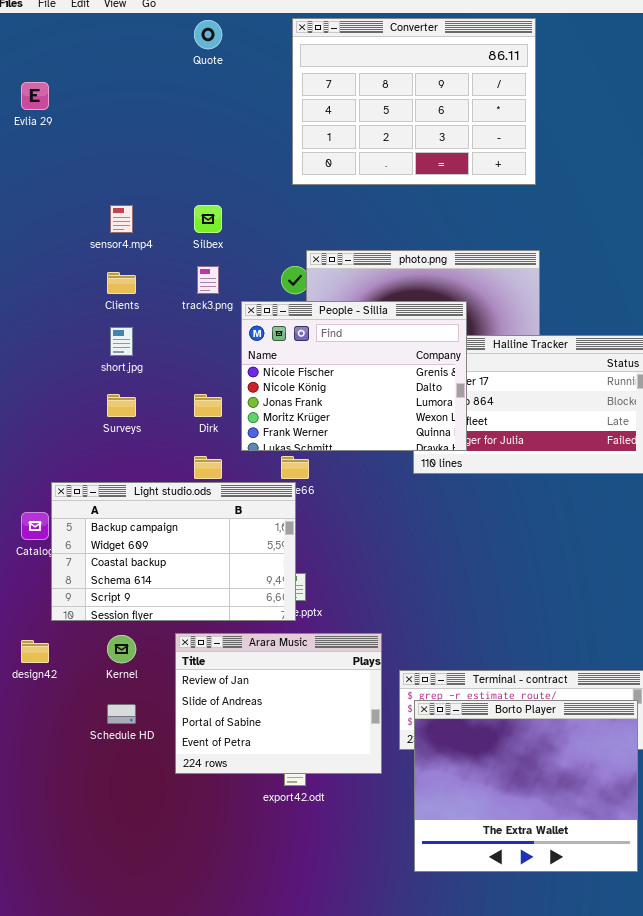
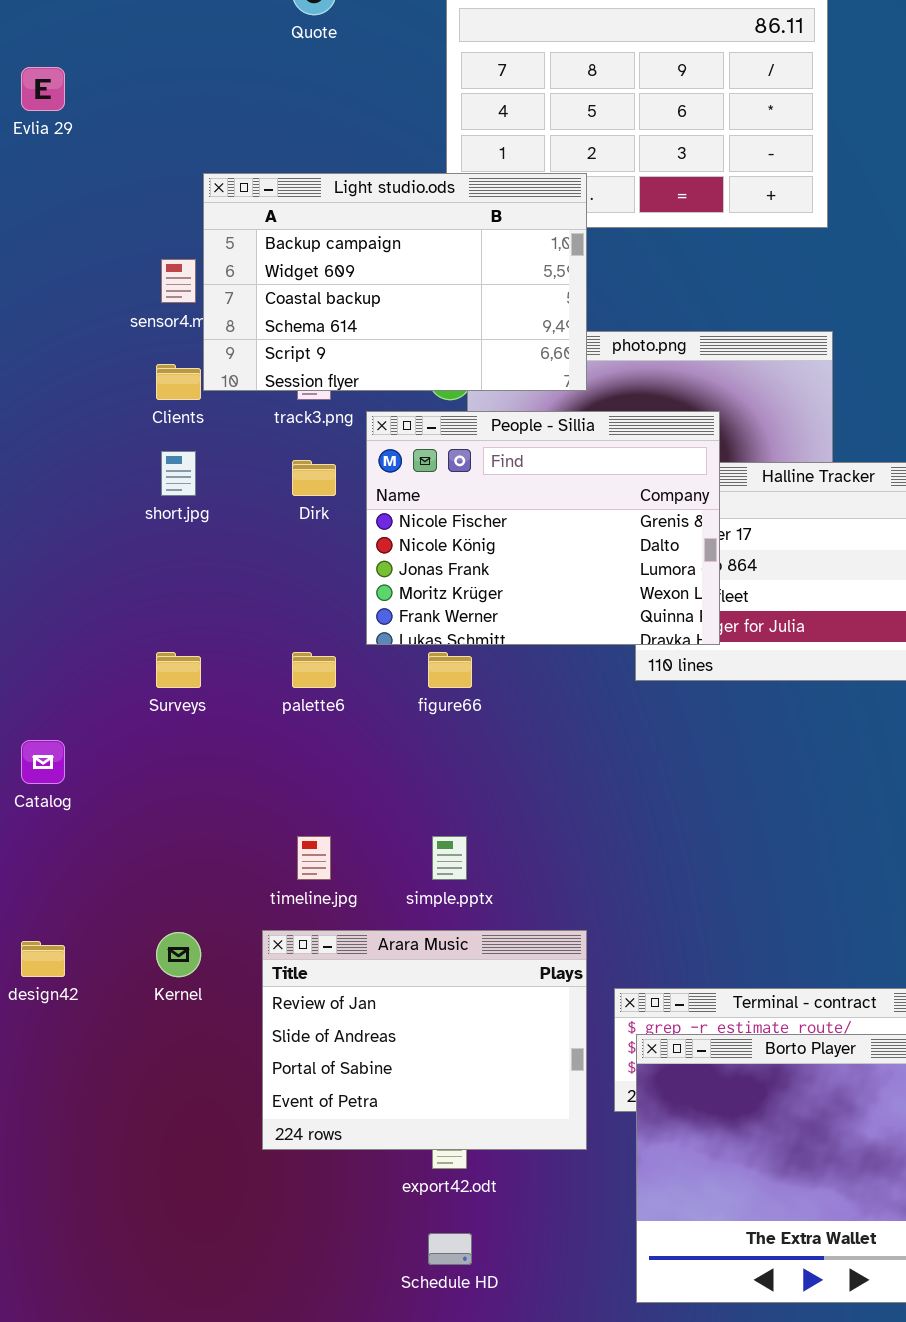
Surveys: [107,394,136,417] -> [156,652,201,688], moved
Dirk: [194,394,222,417] -> [292,460,336,496], moved
Light studio.ods: [51,482,296,621] -> [203,173,587,391], moved
Schedule HD: [107,704,136,724] -> [428,1233,472,1265], moved

